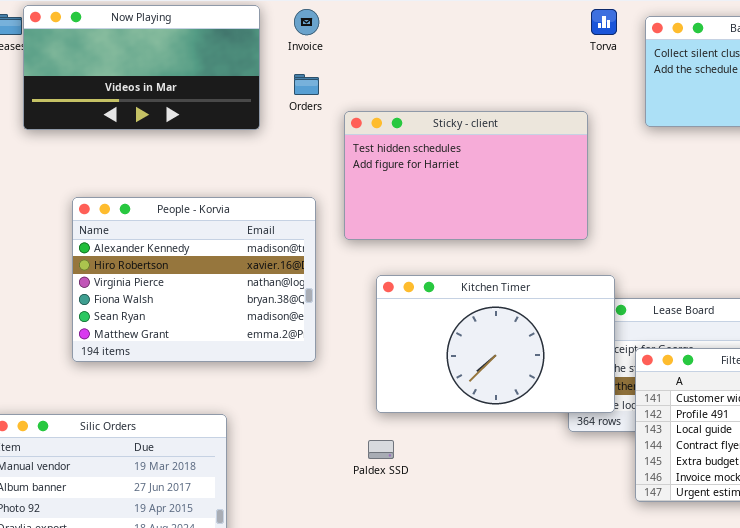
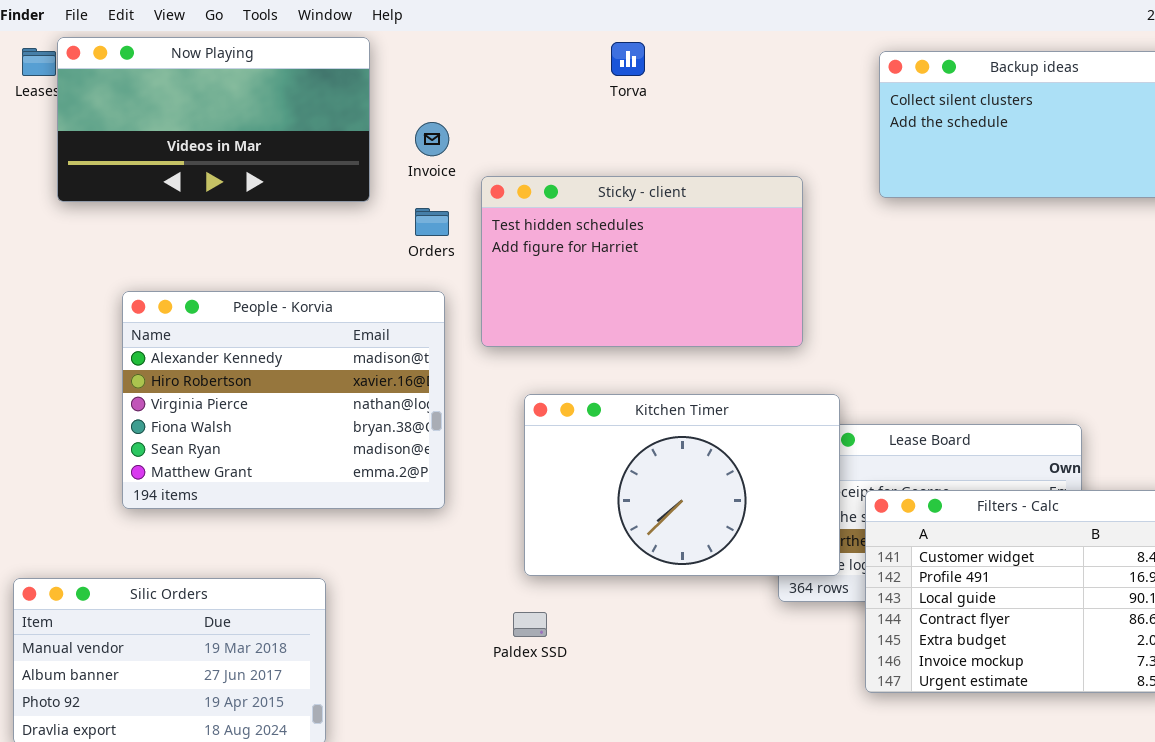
Invoice: [294,9,319,35] -> [415,122,449,156], moved
Torva: [591,9,617,35] -> [611,42,645,76], moved
Orders: [294,74,319,95] -> [415,208,449,236], moved

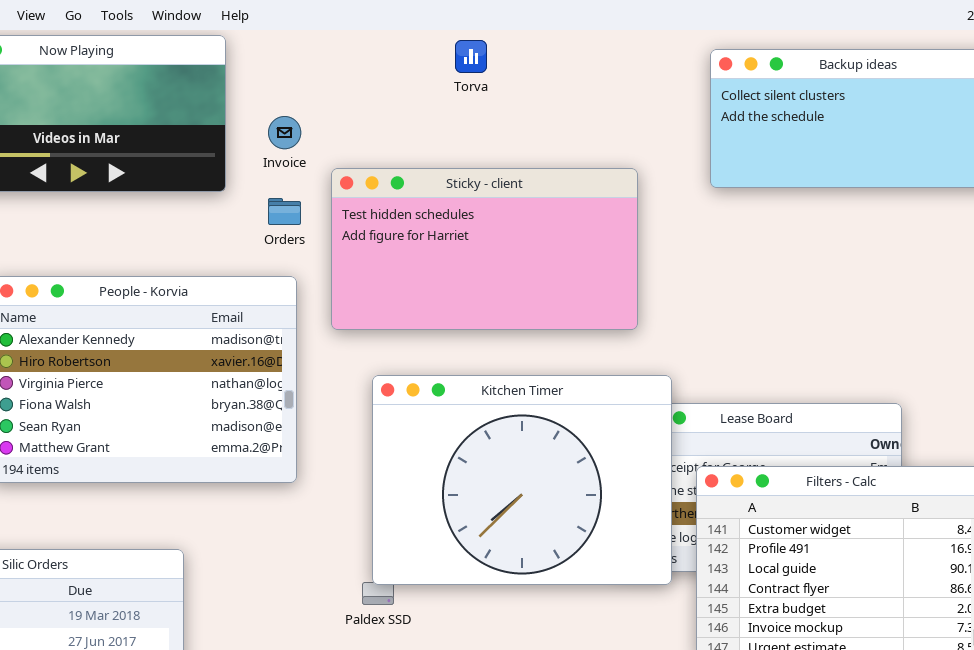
Kitchen Timer: [524,394,840,576] -> [372,375,672,585], resized

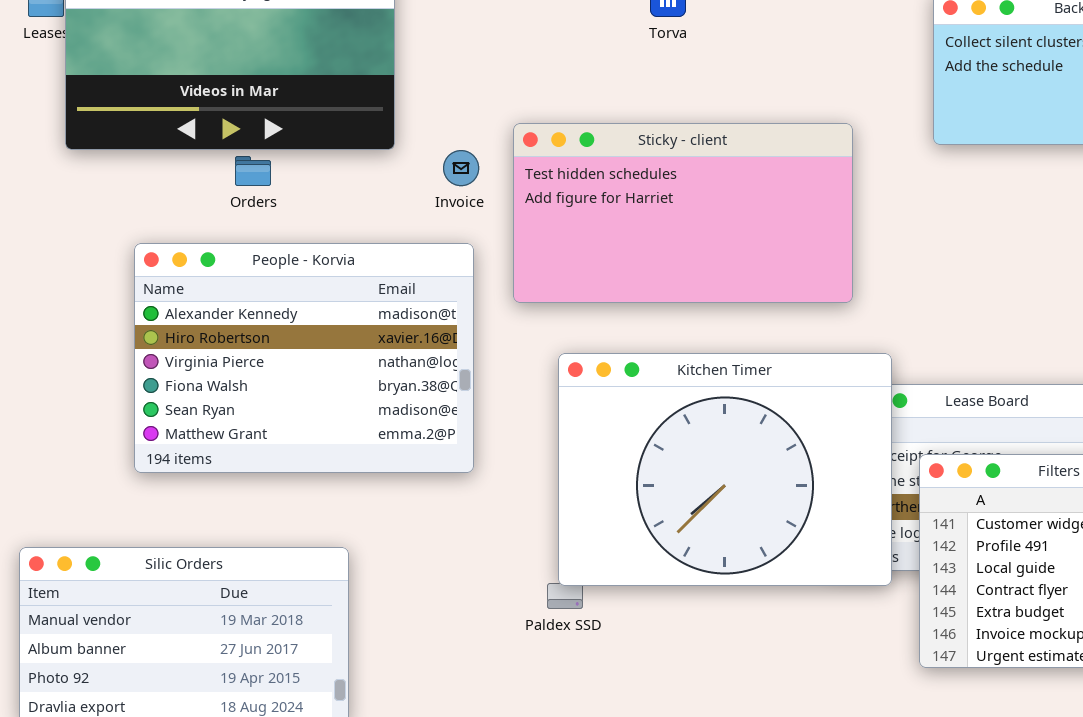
Invoice: [268,116,301,149] -> [443,150,479,186], moved
Orders: [268,198,301,225] -> [235,156,271,186], moved

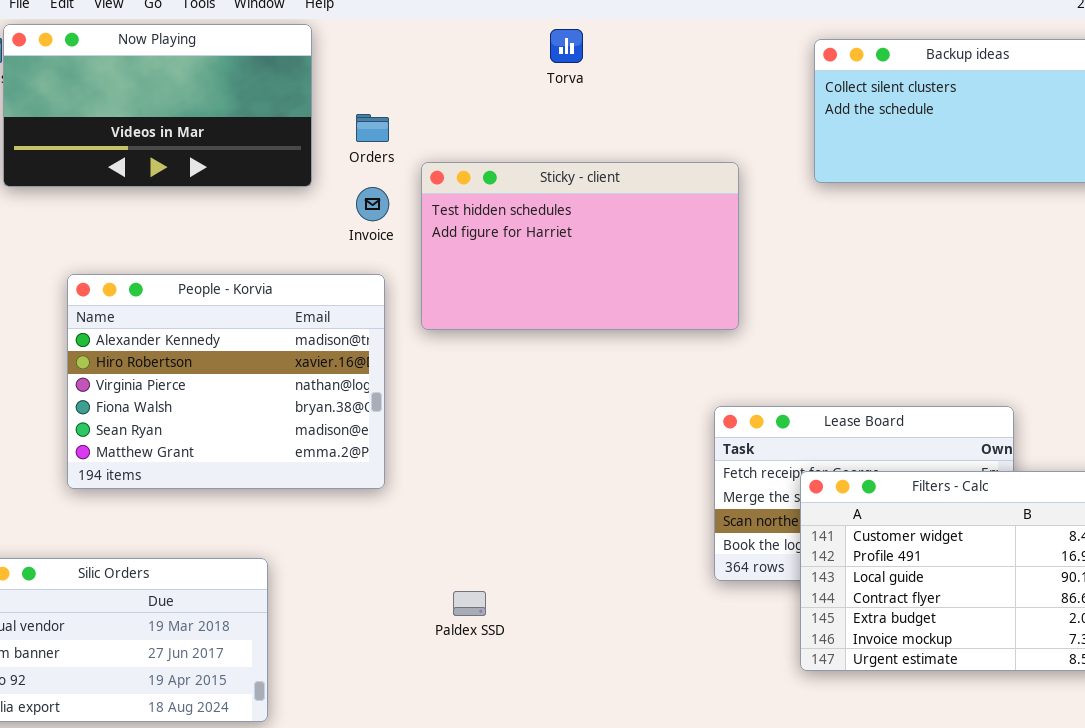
Orders: [235,156,271,186] -> [356,114,389,142], moved
Kitchen Timer: [558,353,892,586] -> none, closed

